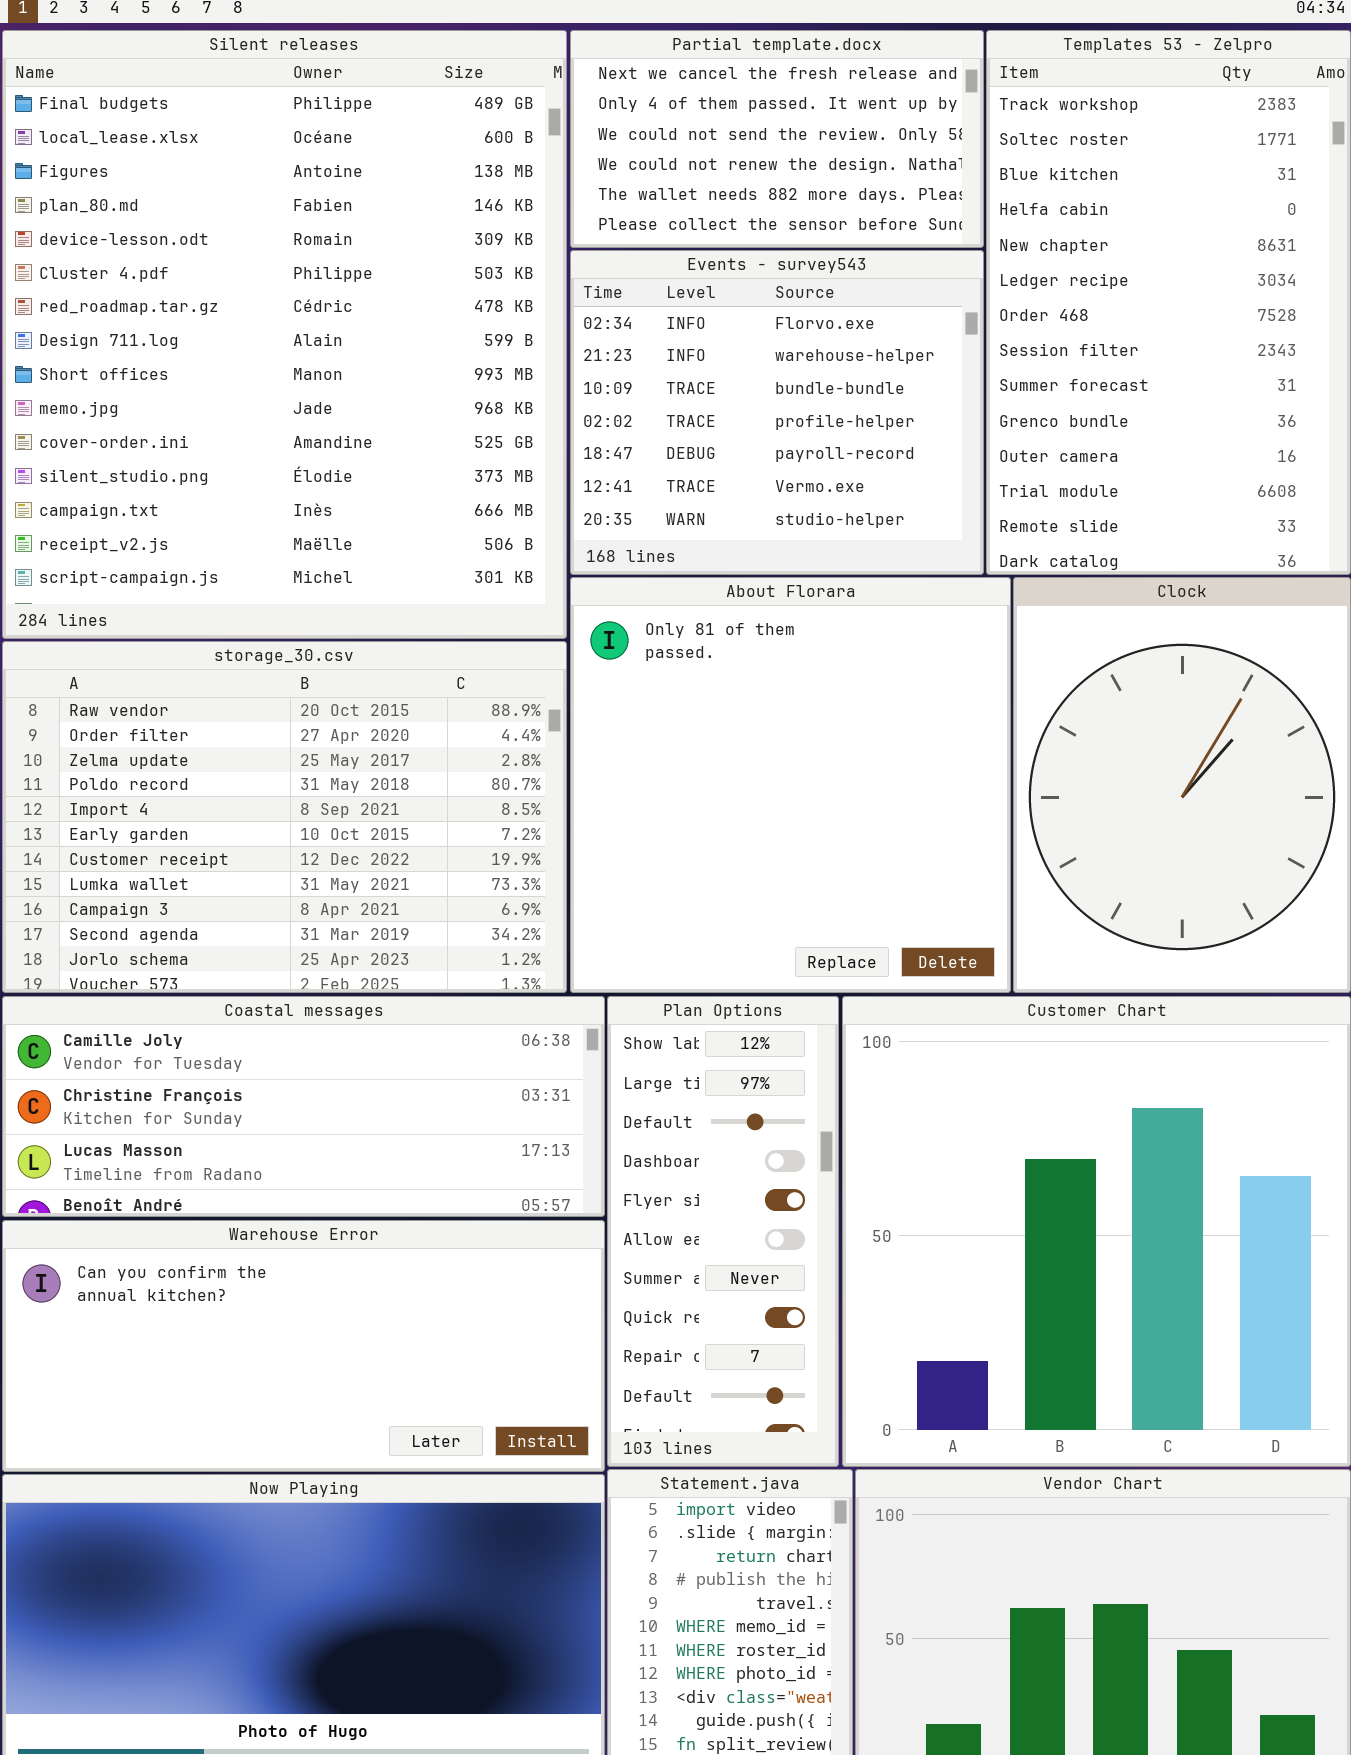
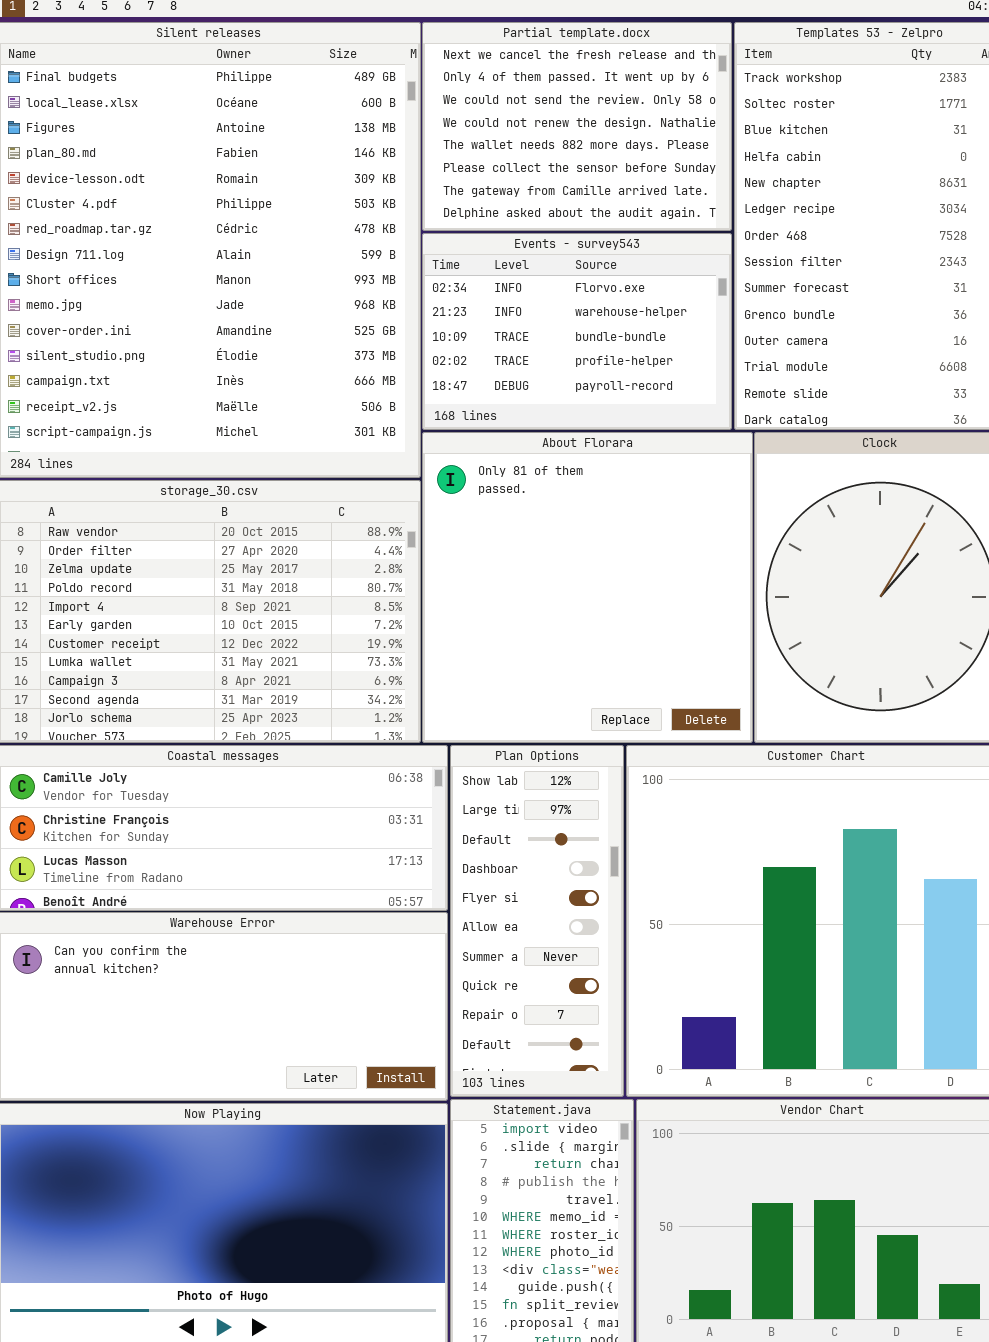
Partial template.docx: [570,30,984,248] -> [422,22,732,231], resized
Events - survey543: [570,250,984,575] -> [422,233,732,430], resized

